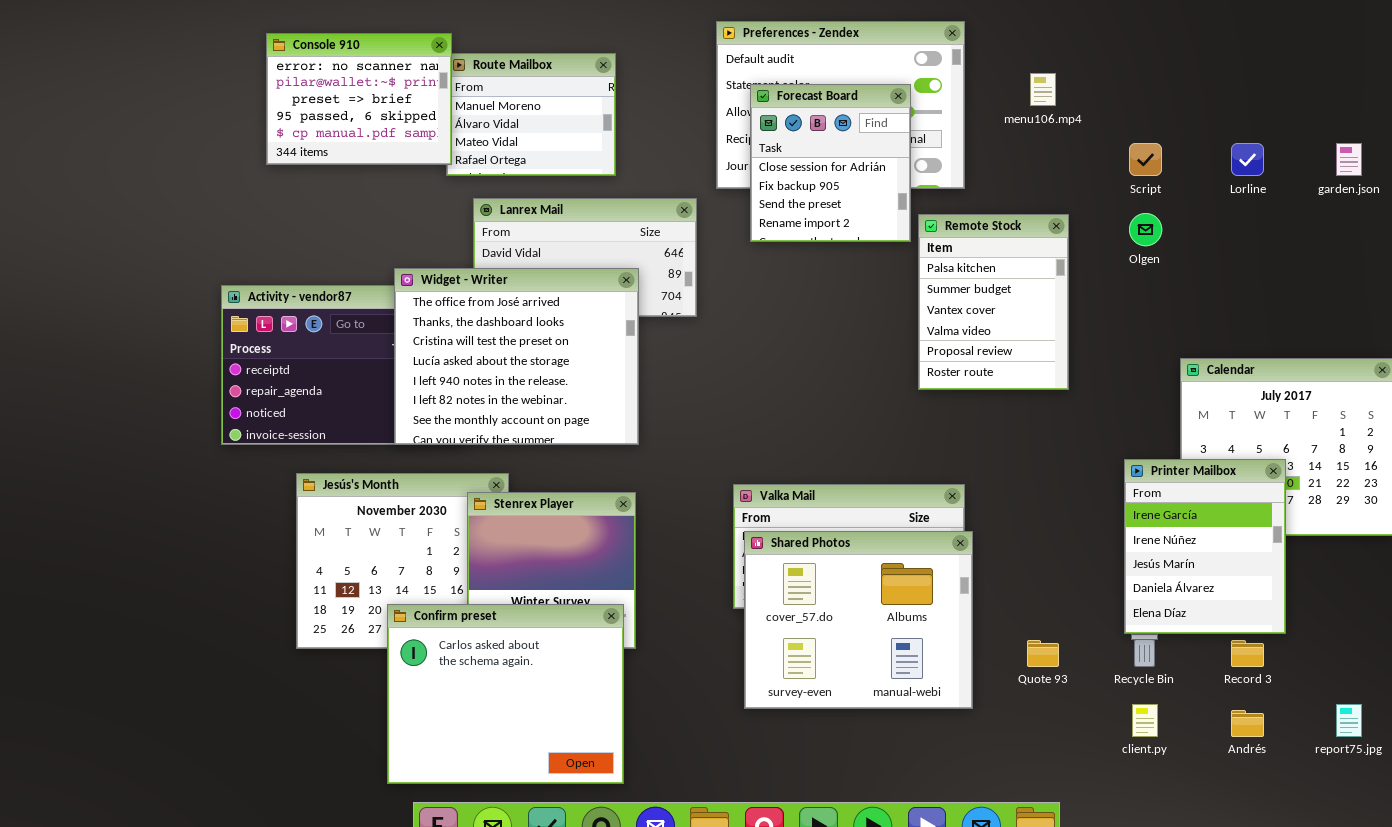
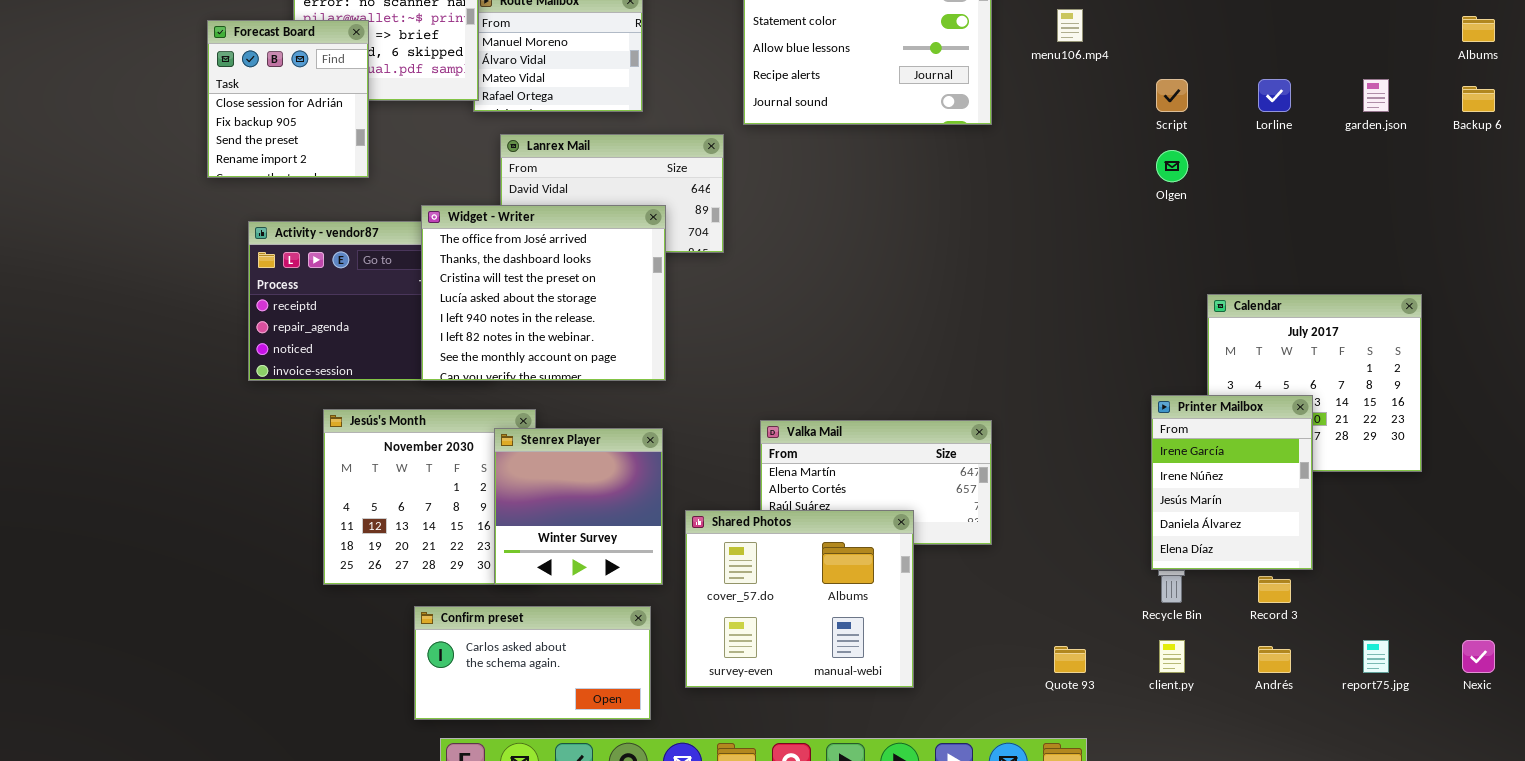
Forecast Board: [750,84,911,242] -> [207,20,369,178], moved
Remote Stock: [918,214,1069,390] -> none, closed
Shared Photos: [744,531,973,709] -> [685,510,914,688], moved
Confirm preset: [387,604,624,784] -> [414,606,651,720], resized
Quote 93: [1027,640,1059,667] -> [1054,646,1086,673], moved

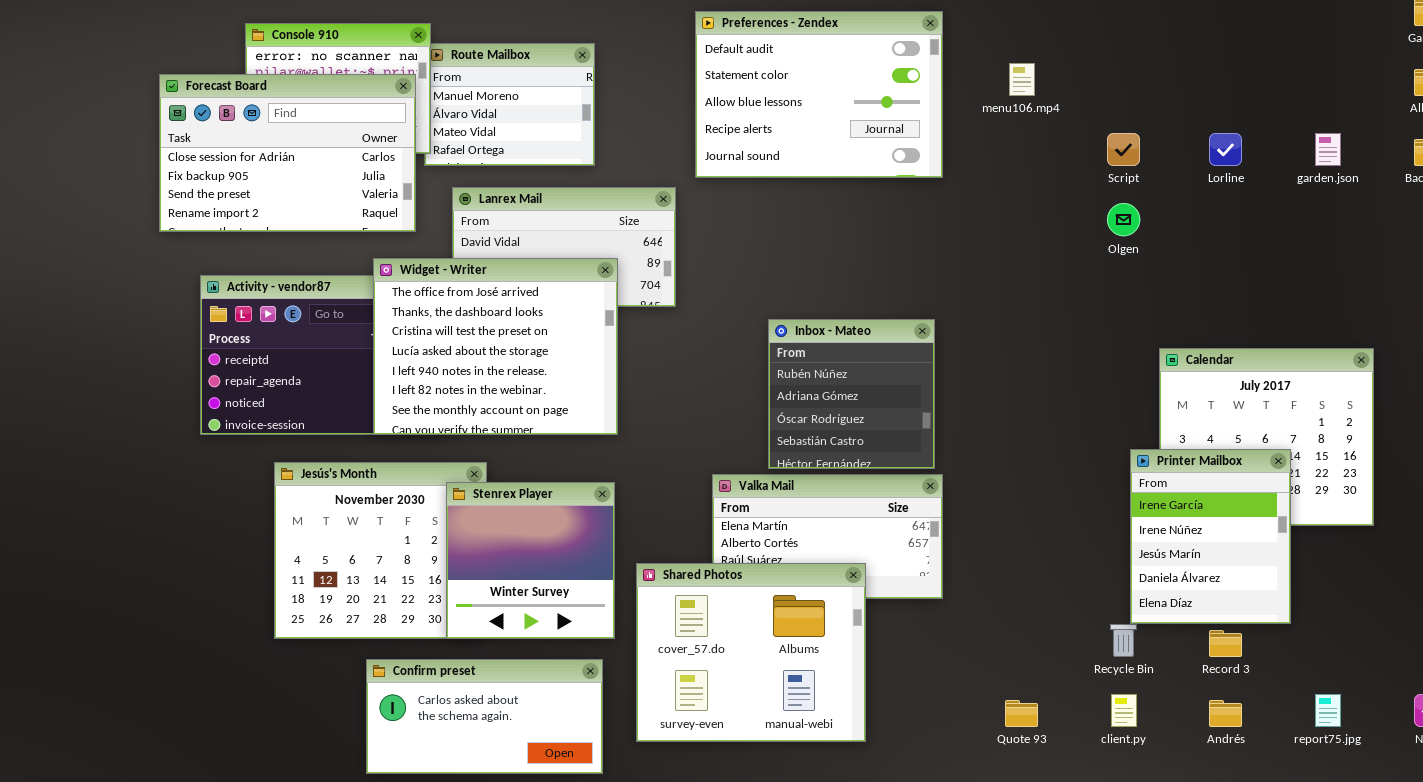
Forecast Board: [207,20,369,178] -> [159,74,416,232], resized
Inbox - Mateo: none -> [768,319,935,469], opened
Printer Mailbox: [1151,395,1313,570] -> [1130,449,1291,624], moved

